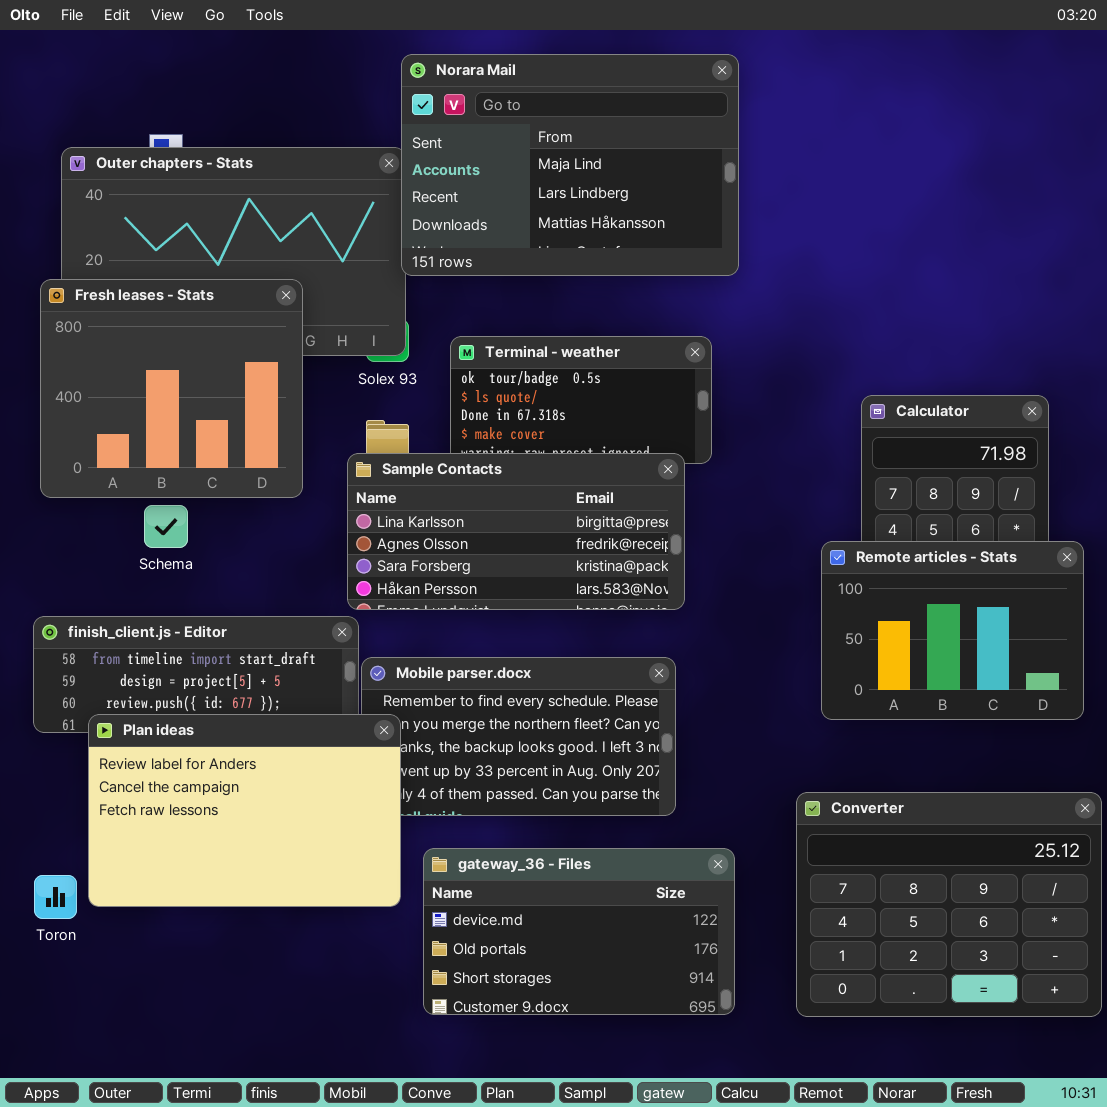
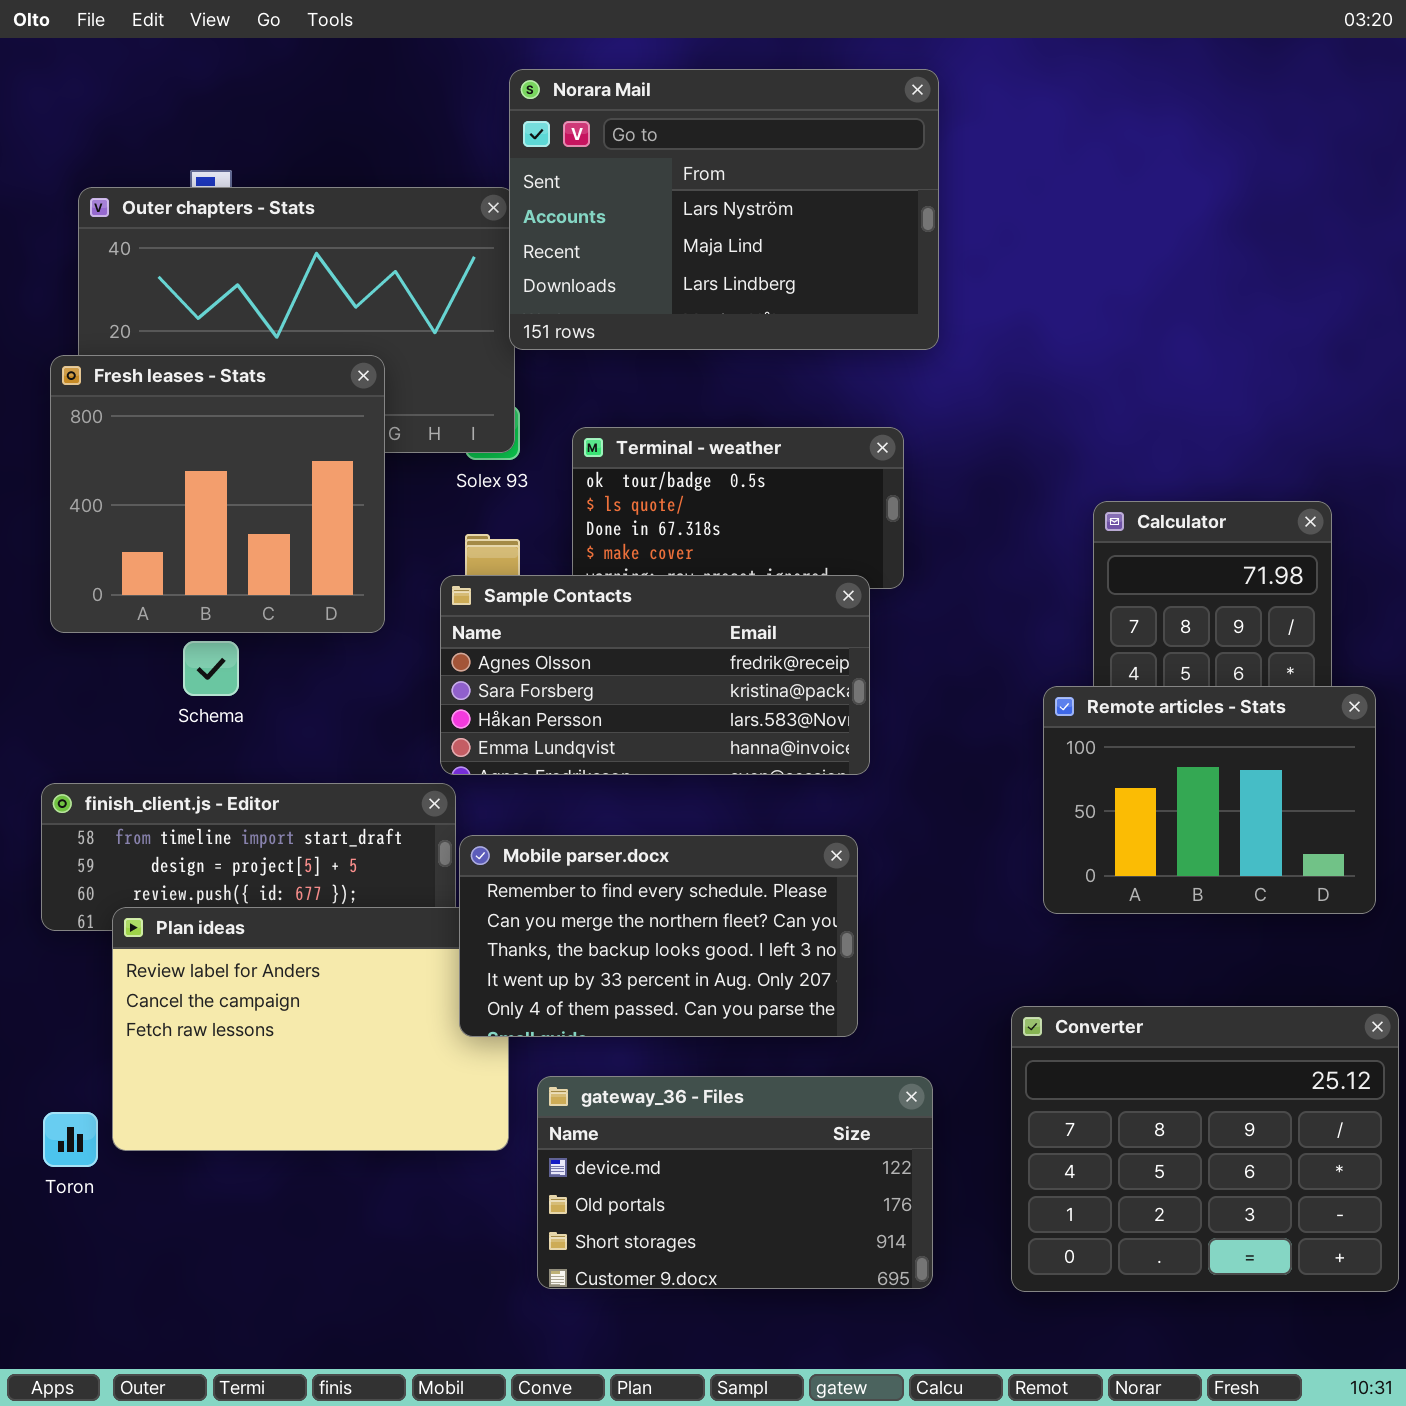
Norara Mail: [401,54,739,276] -> [509,69,939,350], scrolled up 1 row
Sample Contacts: [347,453,685,610] -> [440,575,870,775], scrolled down 1 row
Mobile parser.docx: [361,657,676,816] -> [459,835,858,1037], raised

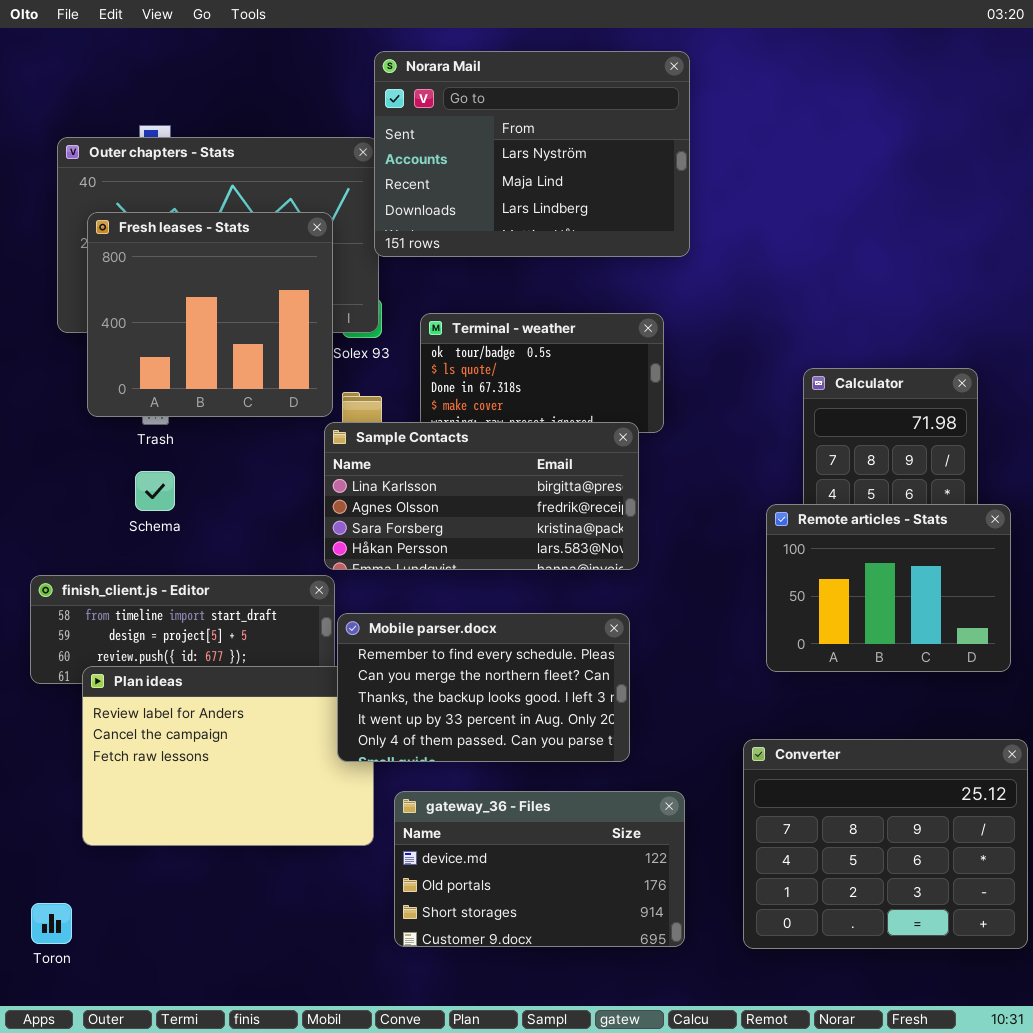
Fresh leases - Stats: [50,355,385,633] -> [87,212,333,417], moved
Sample Contacts: [440,575,870,775] -> [324,422,639,570], scrolled up 1 row
Toron: [43,1112,98,1167] -> [31,903,72,944], moved

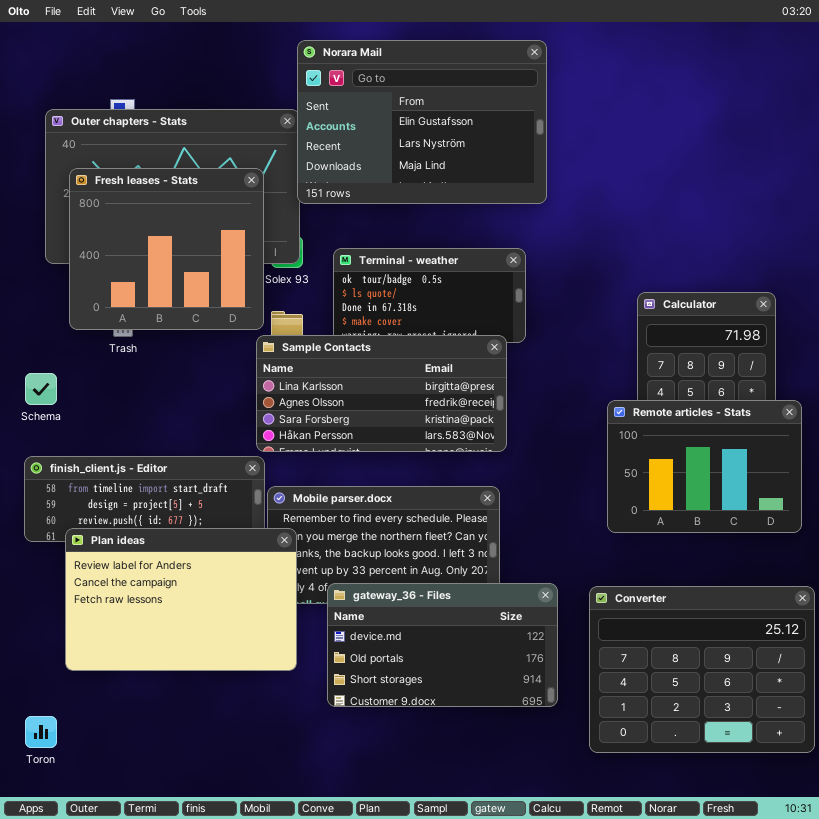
Norara Mail: [374,51,690,257] -> [297,40,547,204], scrolled up 1 row
Schema: [135,471,175,511] -> [25,373,57,405], moved
Plan ideas: [82,666,374,846] -> [65,528,297,671], raised
gateway_36 - Files: [394,791,685,947] -> [327,583,558,707], moved

